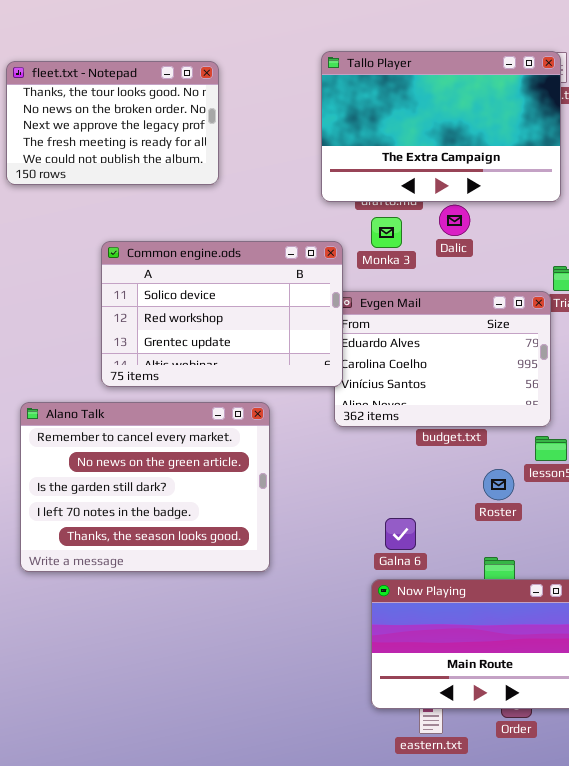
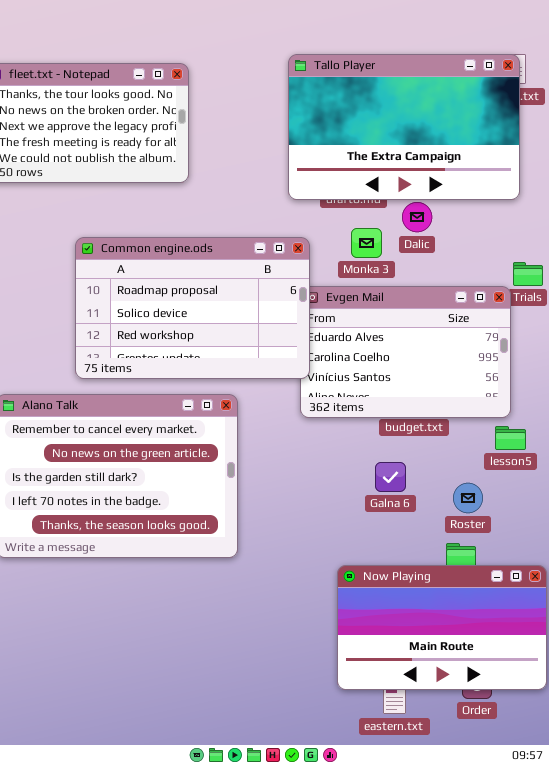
Monka 3: [371,217,402,248] -> [351,228,382,258], moved
Common engine.ods: [101,241,343,387] -> [75,237,310,379], scrolled up 1 row
Roster: [483,469,514,500] -> [453,483,483,513], moved
Galna 6: [385,518,416,550] -> [375,462,406,492], moved

